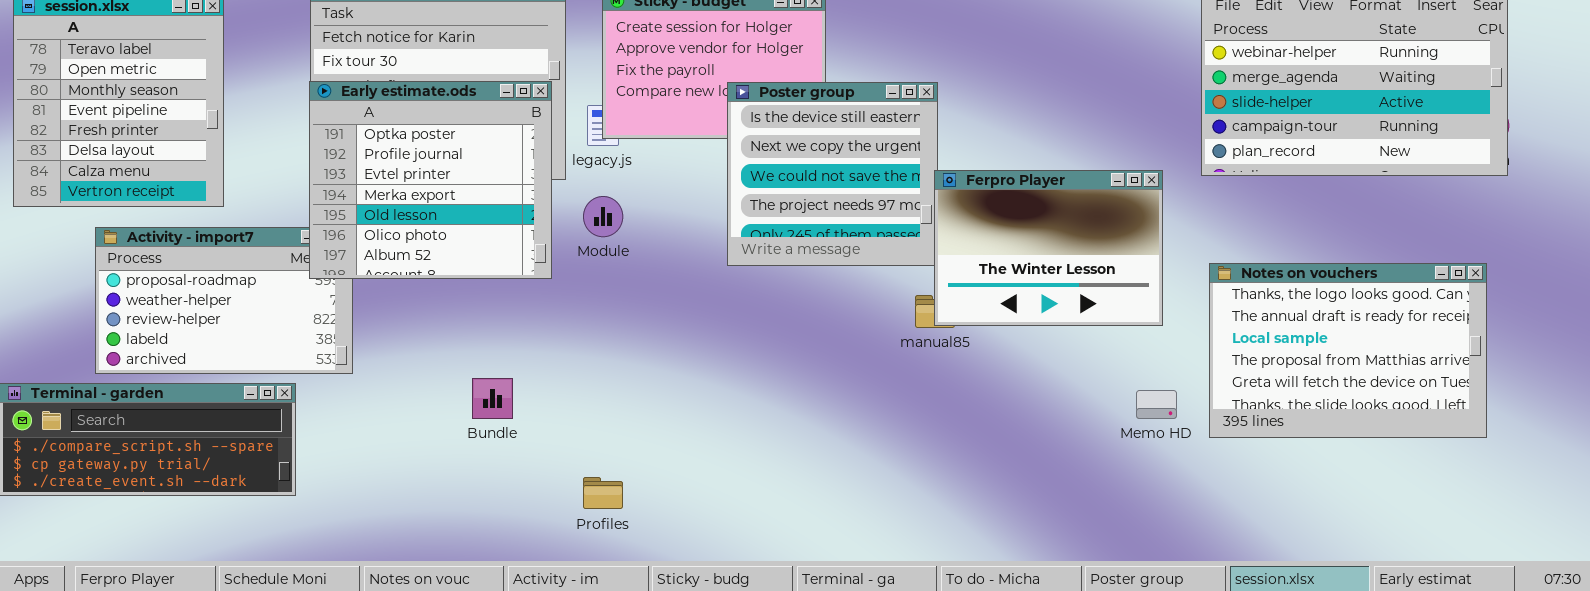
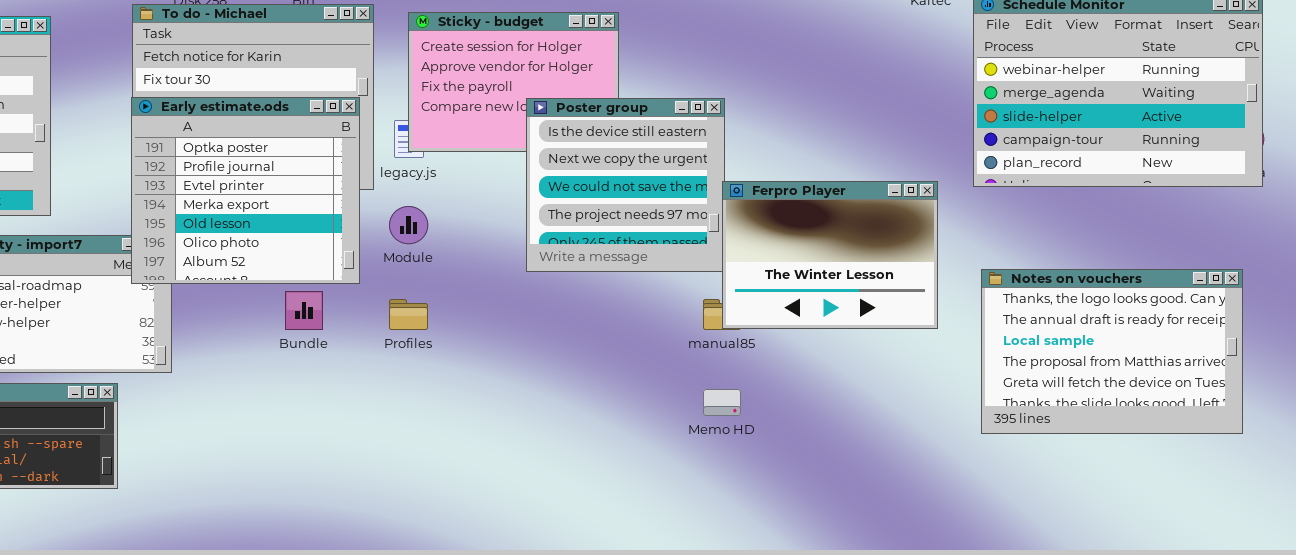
Bundle: [472,378,513,419] -> [285,291,323,330], moved
Memo HD: [1136,390,1177,419] -> [703,389,741,416], moved
Profiles: [583,477,623,509] -> [389,299,428,330], moved

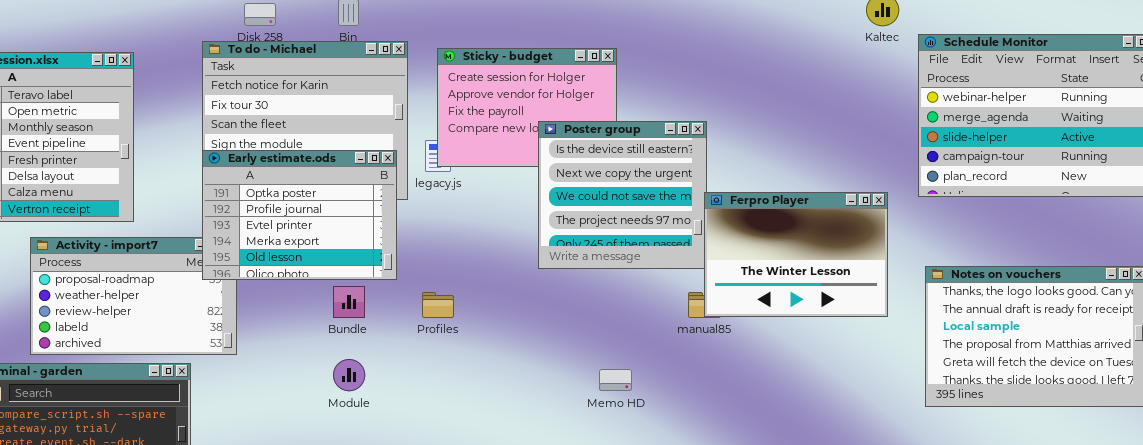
Early estimate.ods: [131,97,360,284] -> [202,150,397,280], resized
Module: [389,206,428,244] -> [333,359,365,391], moved
Memo HD: [703,389,741,416] -> [599,369,632,391], moved

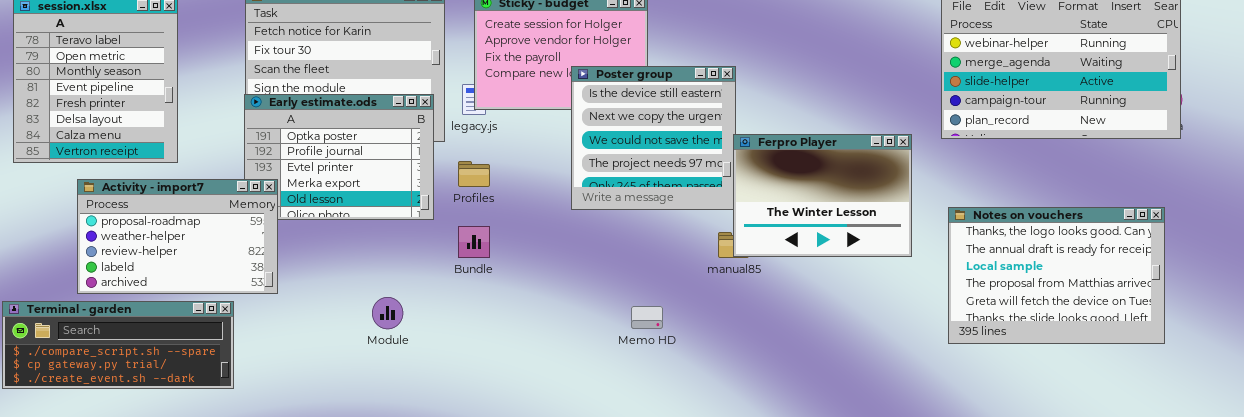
Activity - import7: [30,237,237,355] -> [77,179,278,294], raised
Bundle: [333,286,365,318] -> [458,226,490,258], moved
Profiles: [422,292,454,318] -> [458,161,490,187], moved

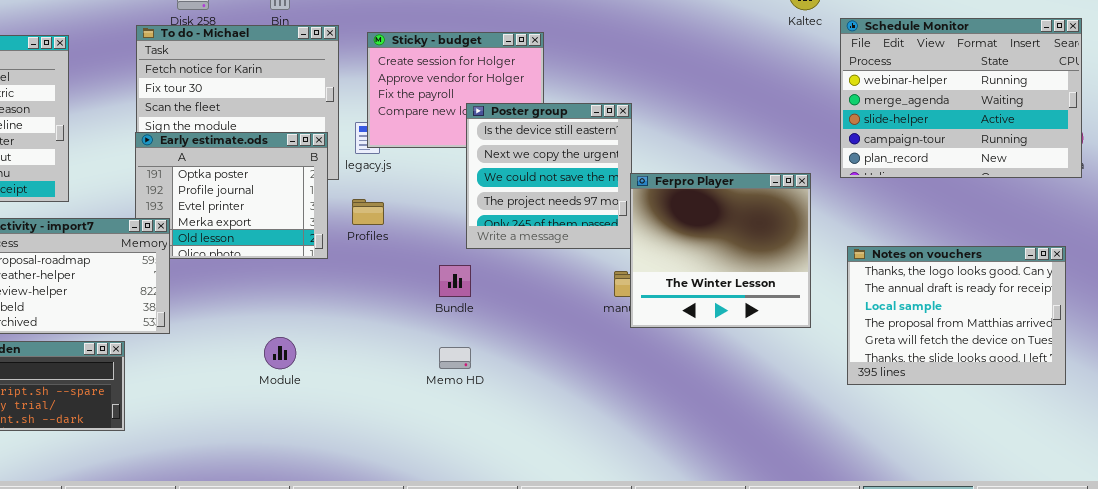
Ferpro Player: [733,134,912,257] -> [630,173,811,328], resized
Bundle: [458,226,490,258] -> [439,265,471,297], moved
Memo HD: [631,306,663,329] -> [439,347,471,369], moved

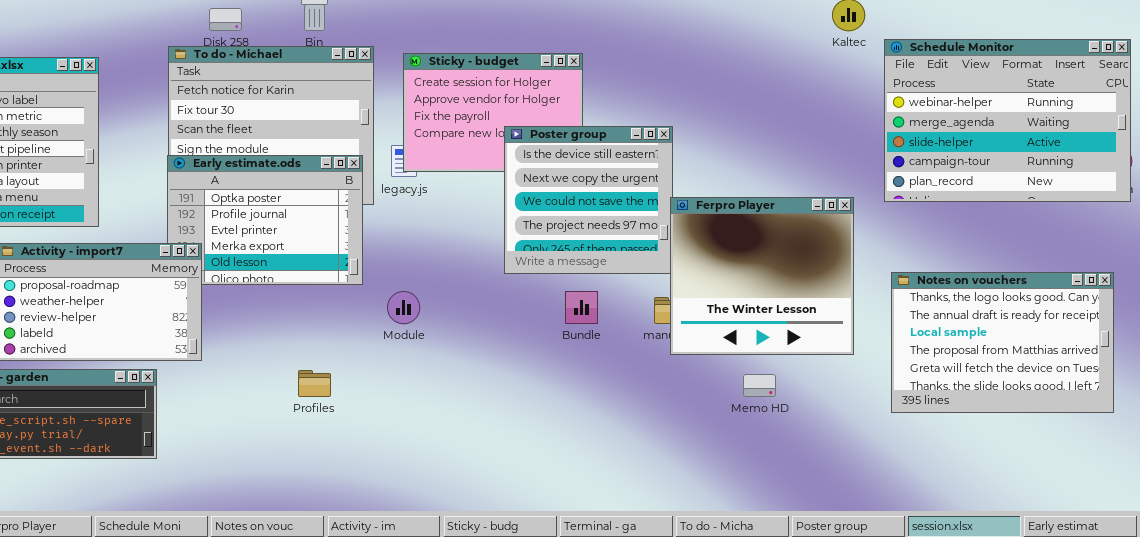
Profiles: [352,199,384,225] -> [298,370,331,397], moved
Bundle: [439,265,471,297] -> [565,291,598,324], moved
Module: [264,337,296,369] -> [387,291,420,324], moved
Memo HD: [439,347,471,369] -> [743,374,776,397], moved

